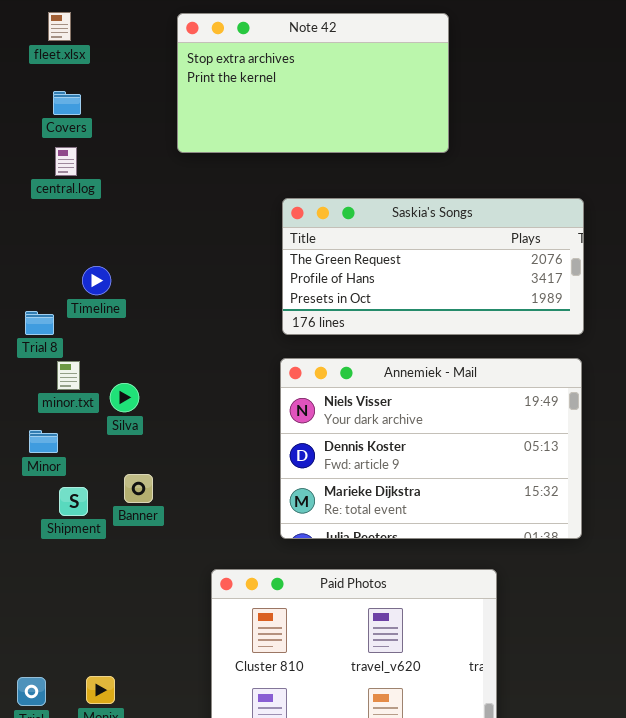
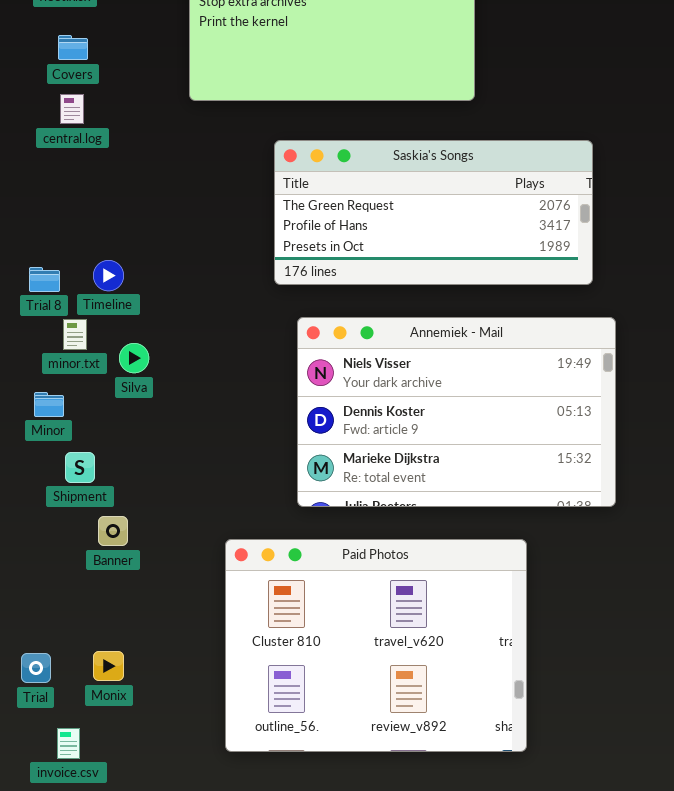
Saskia's Songs: [282,198,584,335] -> [274,140,593,285], moved
Timeline: [82,266,111,295] -> [93,260,124,291], moved
Banner: [124,474,153,503] -> [98,516,128,546], moved

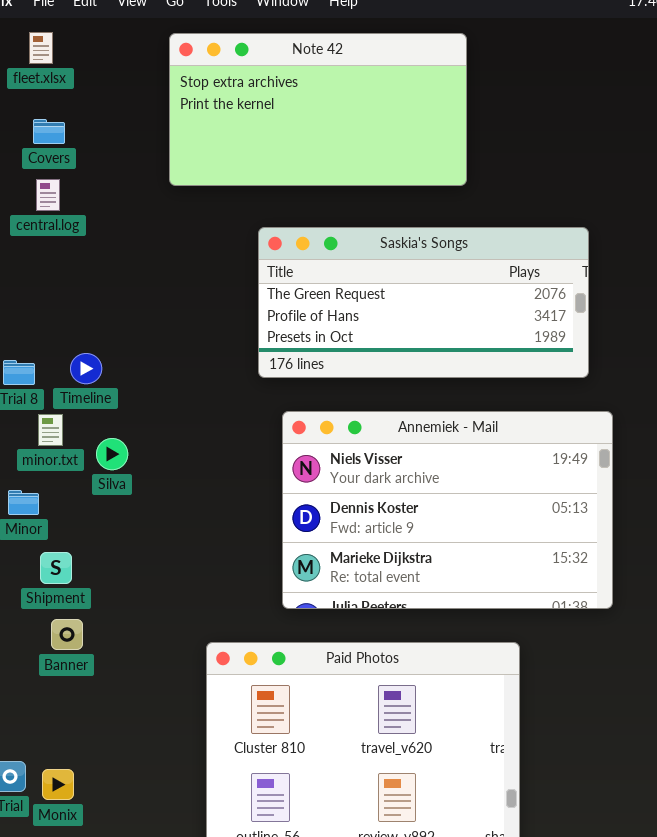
Banner: [98,516,128,546] -> [51,619,83,650], moved
Monix: [93,651,124,681] -> [42,769,74,800], moved

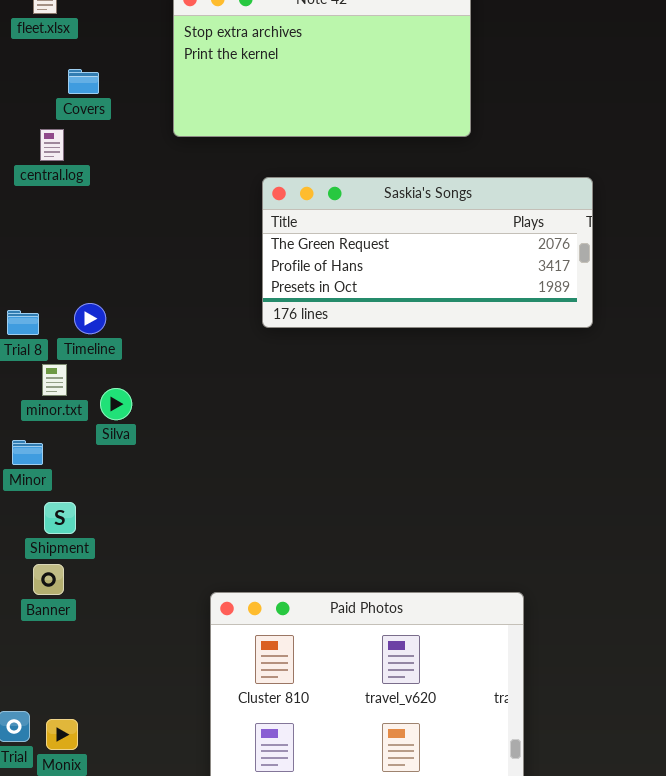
Covers: [33,119,65,144] -> [68,69,99,94], moved
Annemiek - Mail: [282,411,613,609] -> none, closed
Banner: [51,619,83,650] -> [33,564,64,595], moved

